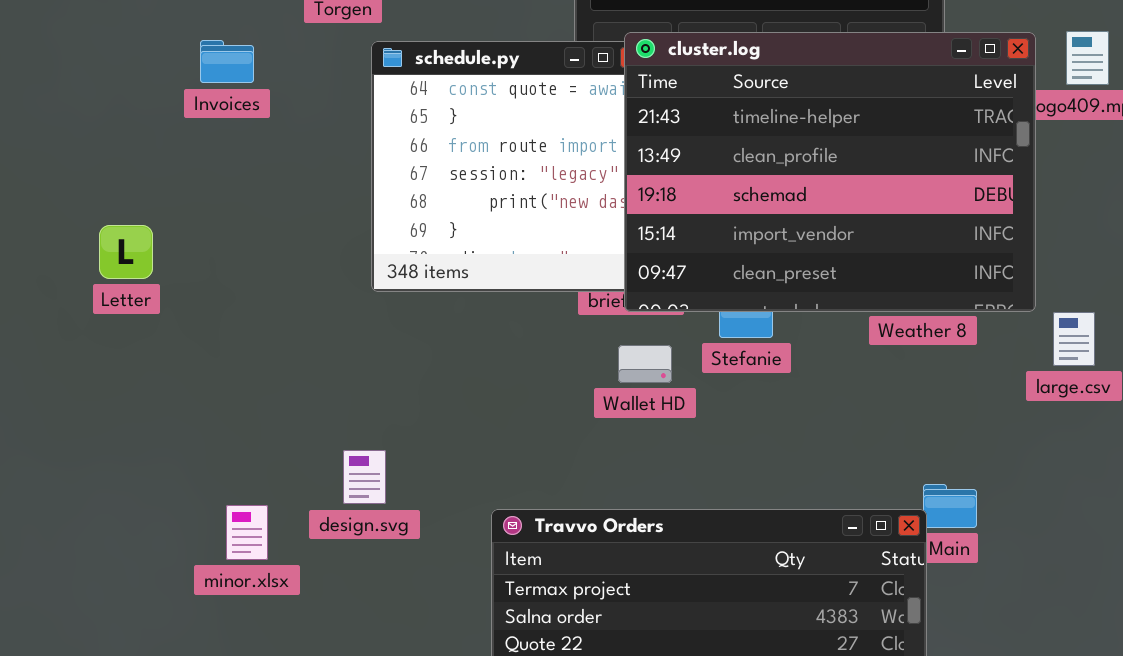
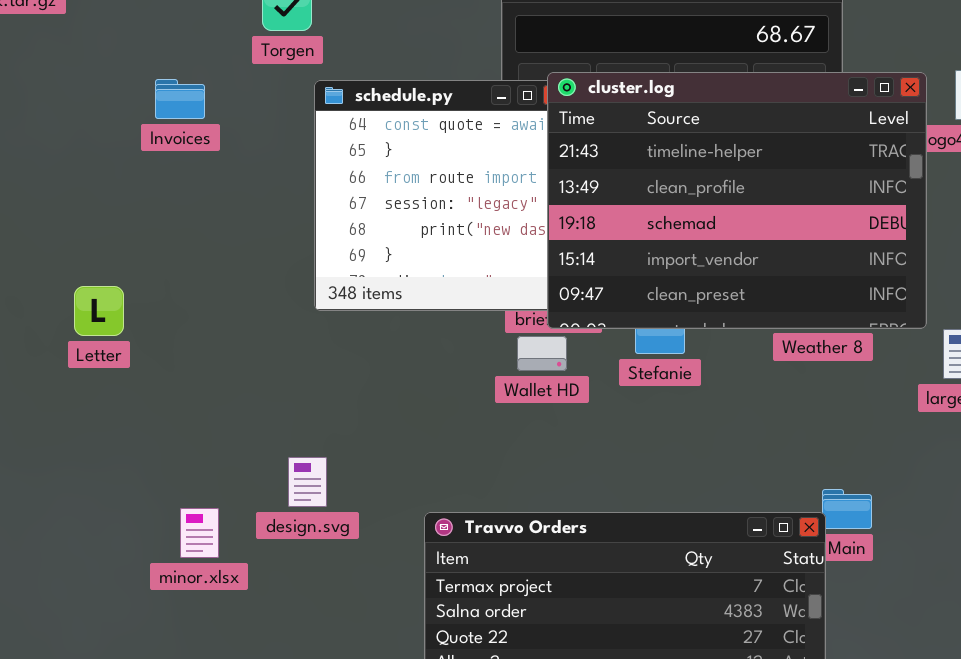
Letter: [99,225,153,279] -> [74,286,124,336], moved
Wallet HD: [618,345,672,383] -> [517,336,567,371], moved

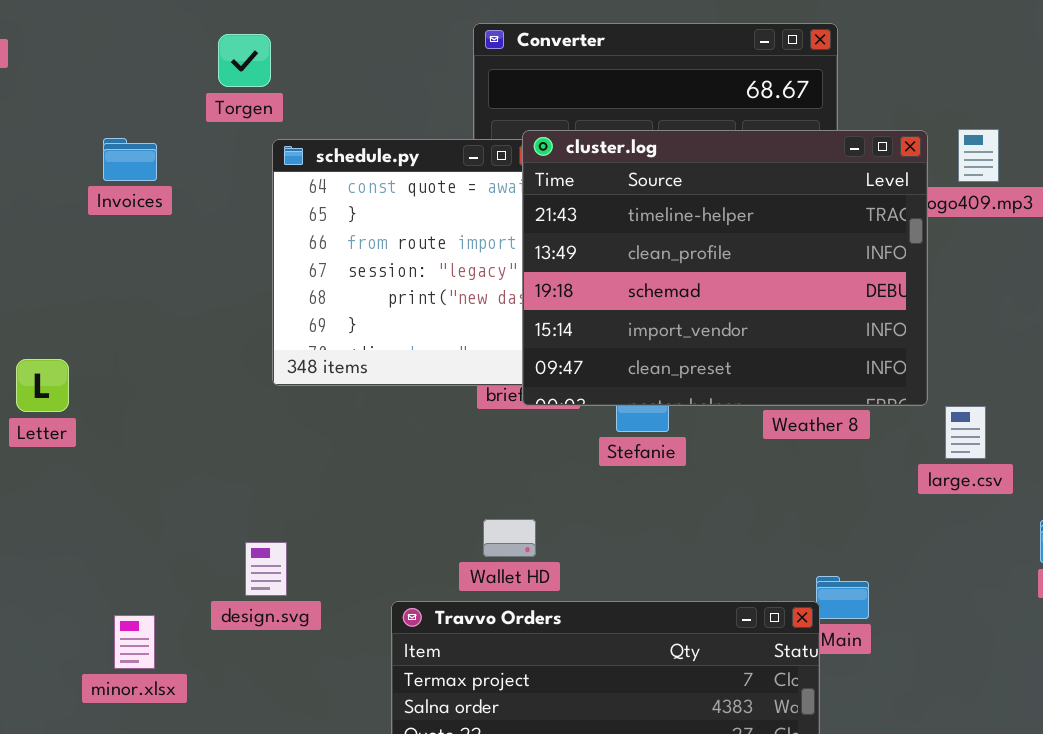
Wallet HD: [517,336,567,371] -> [483,519,536,557], moved
minor.xlsx: [180,508,219,558] -> [114,615,155,669], moved

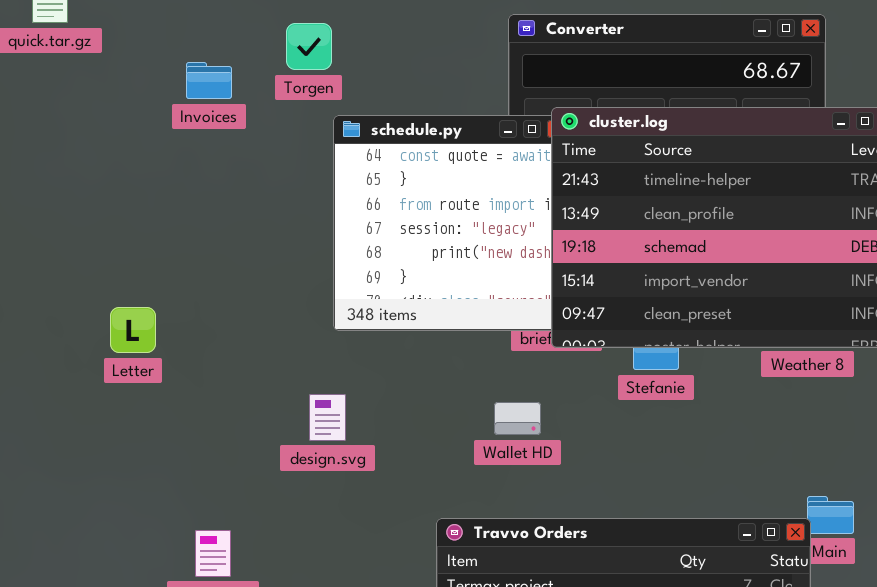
Invoices: [103,138,157,181] -> [186,62,232,99], moved
Wallet HD: [483,519,536,557] -> [494,402,541,435], moved
design.svg: [245,542,287,596] -> [309,394,346,441], moved

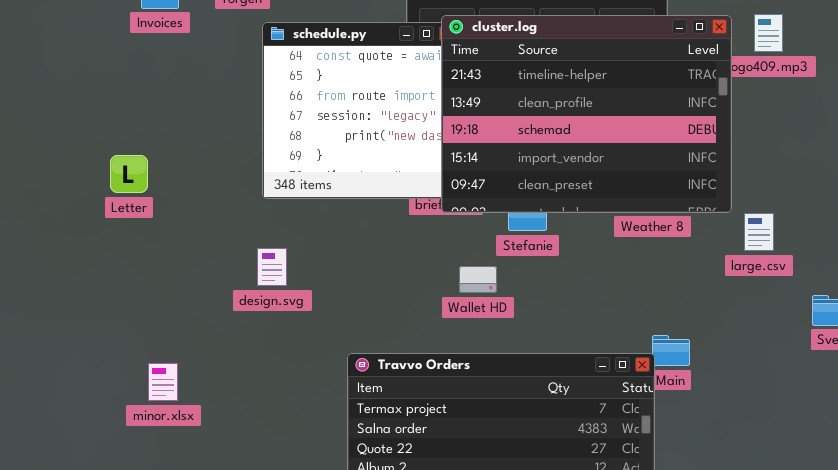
Letter: [110,307,156,353] -> [110,155,148,193], moved
design.svg: [309,394,346,441] -> [257,248,287,286], moved
Wallet HD: [494,402,541,435] -> [459,266,497,293], moved

